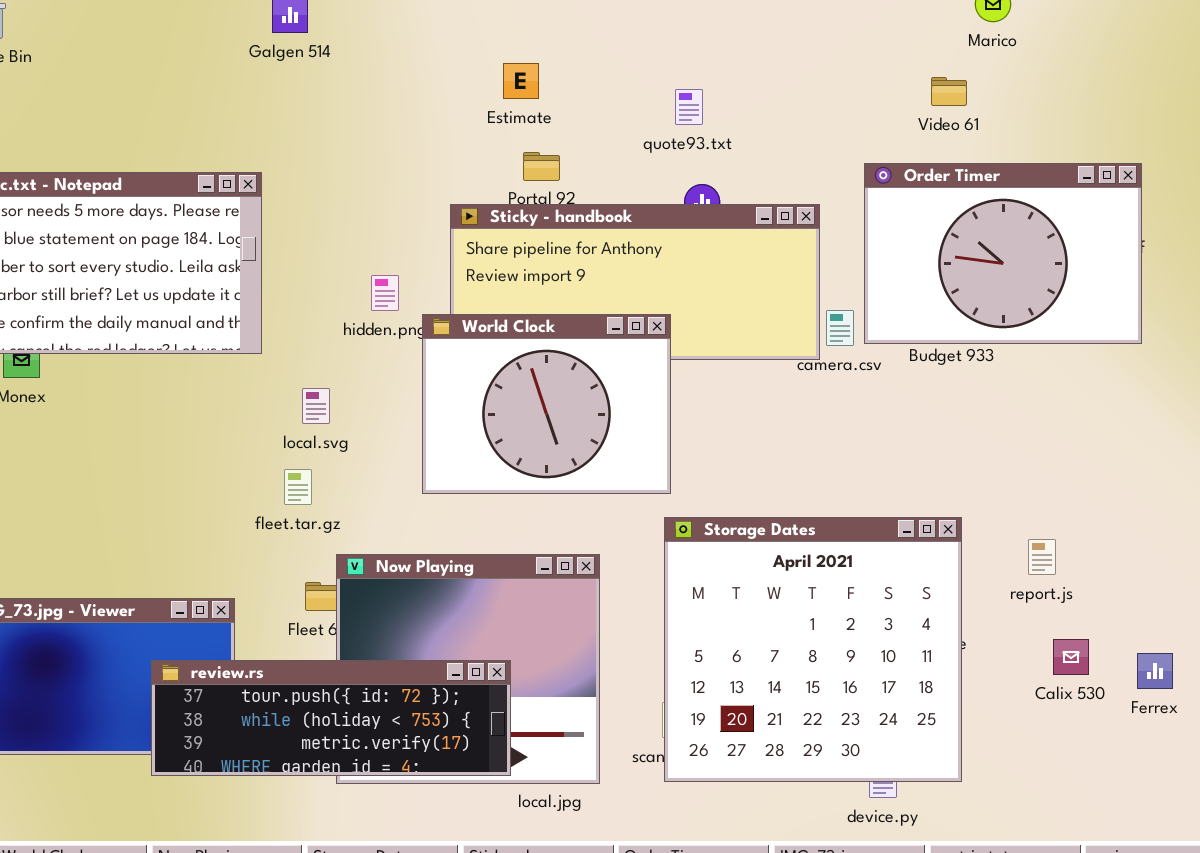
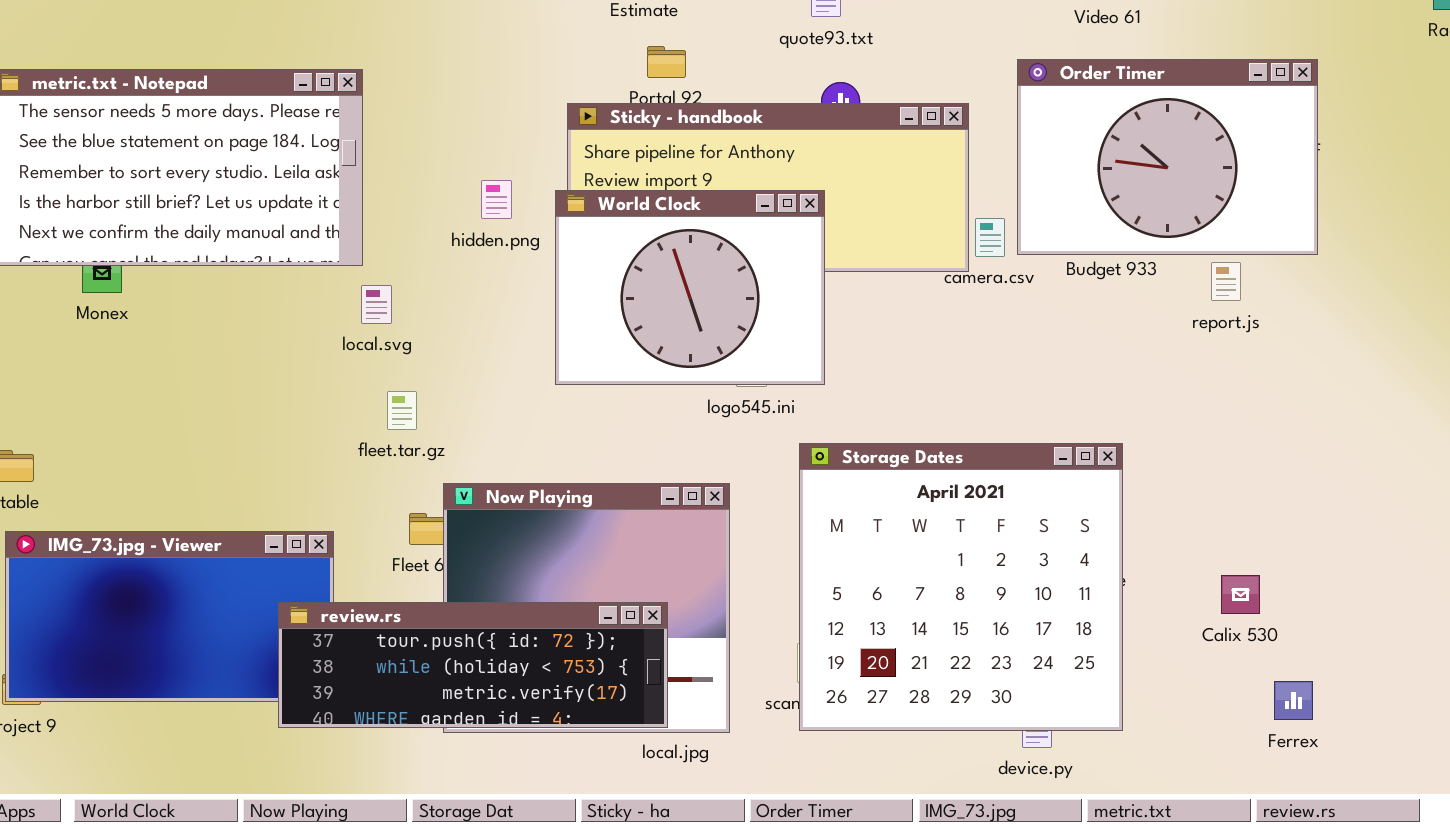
World Clock: [422,314,671,494] -> [555,190,825,385], moved
local.svg: [302,388,330,424] -> [361,285,392,324], moved
report.js: [1028,539,1056,575] -> [1211,262,1241,301], moved
Ferrex: [1137,653,1173,689] -> [1274,681,1313,720], moved
review.rs: [151,660,511,776] -> [278,602,668,728], moved

